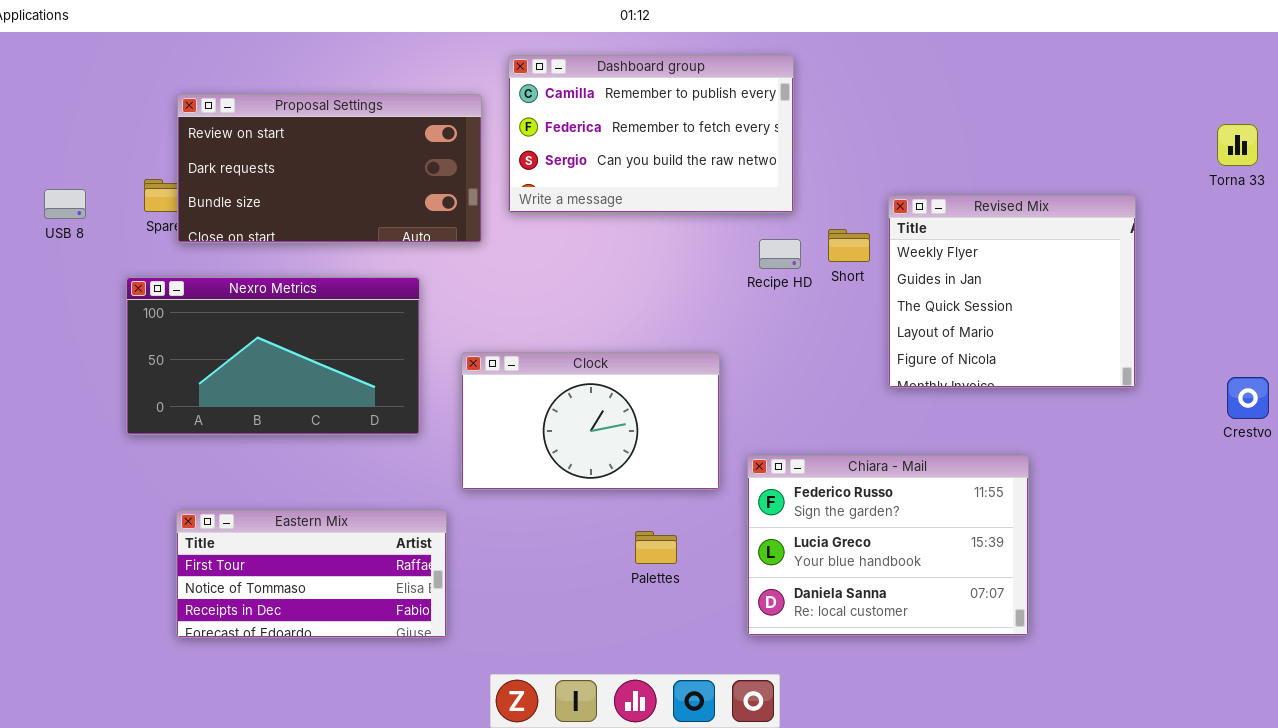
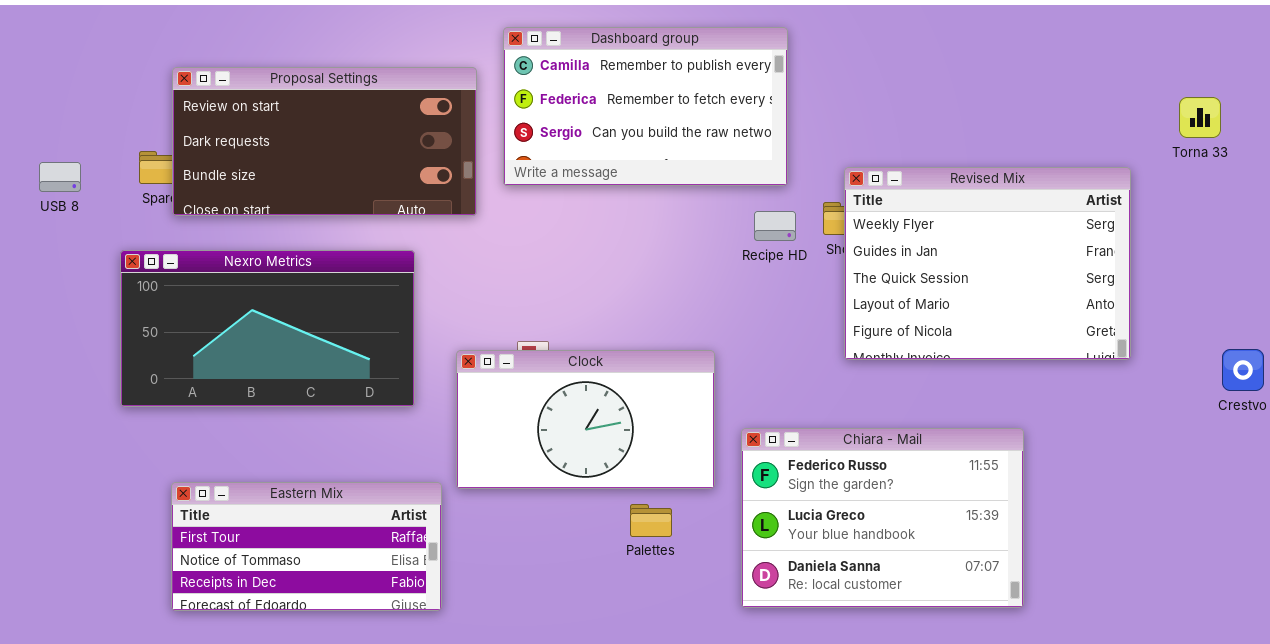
Torna 33: [1217,124,1258,166] -> [1179,97,1221,138], moved
Revised Mix: [888,195,1136,388] -> [844,167,1131,360], resized
Clock: [461,352,720,490] -> [456,350,715,489], moved

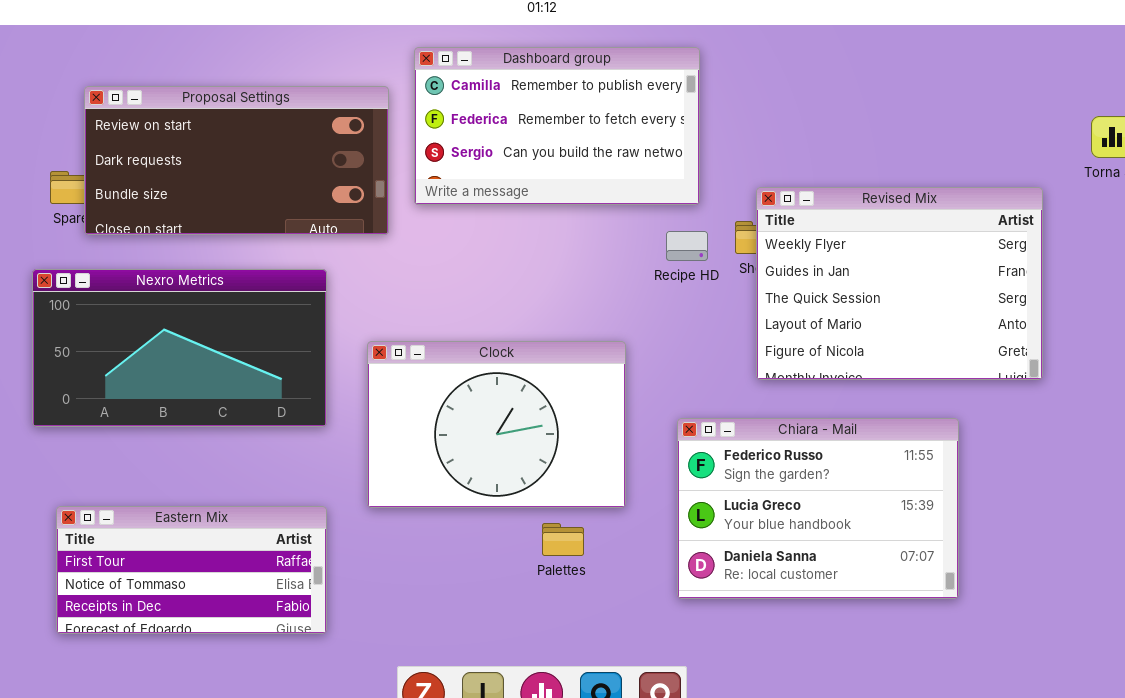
Clock: [456,350,715,489] -> [367,341,626,508], resized
Chiara - Mail: [741,428,1024,608] -> [677,418,959,599], moved
Eastern Mix: [171,482,442,611] -> [56,506,327,634], moved

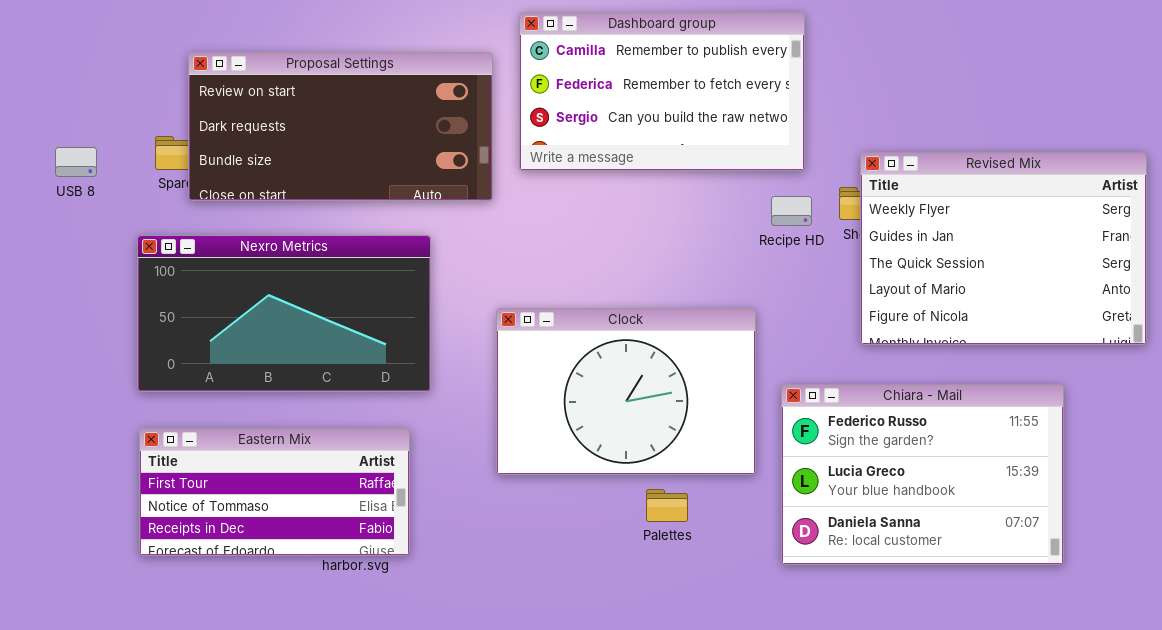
Clock: [367,341,626,508] -> [496,308,756,475], moved
Eastern Mix: [56,506,327,634] -> [139,428,410,556], moved

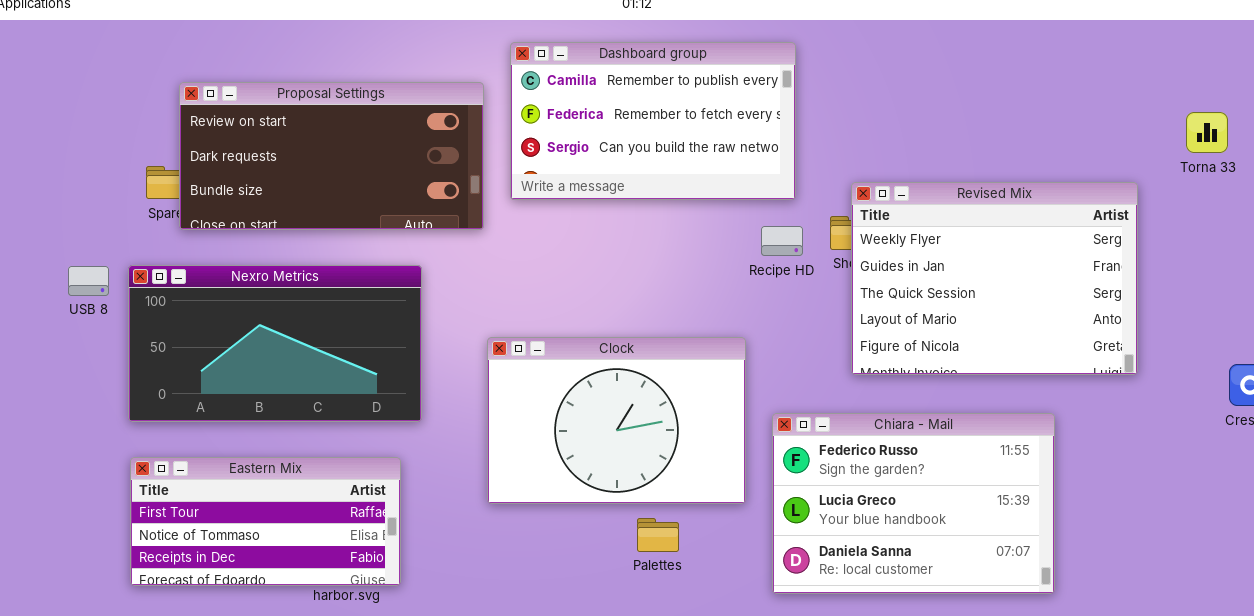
USB 8: [55,147,97,177] -> [68,266,109,296], moved

